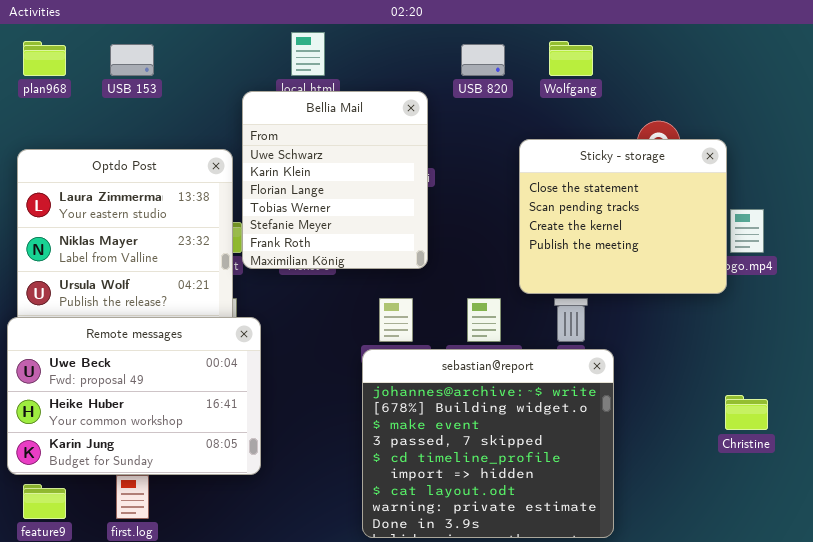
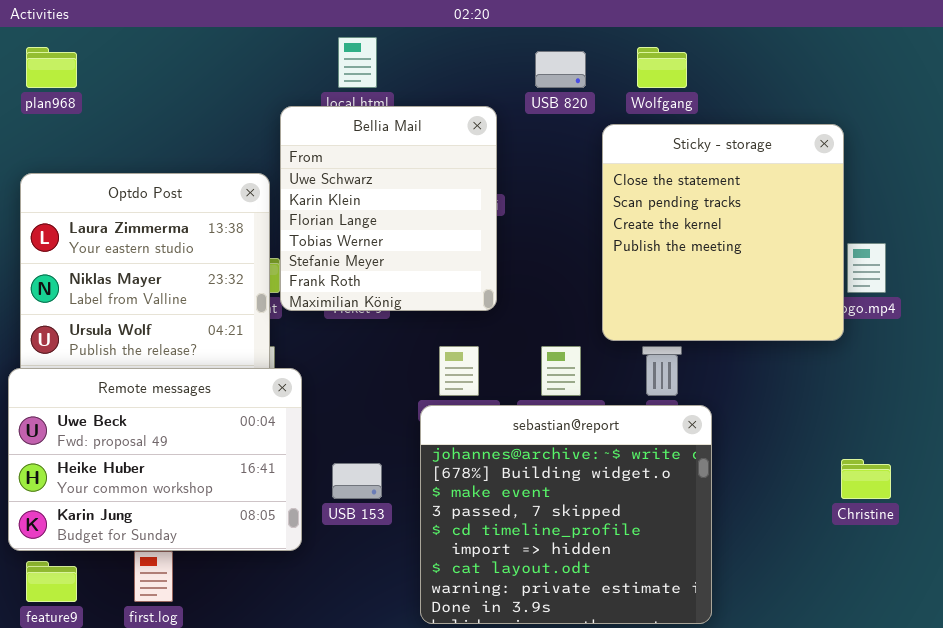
USB 153: [110,44,154,76] -> [332,463,382,499], moved
Sticky - storage: [519,139,727,294] -> [602,124,844,341], resized

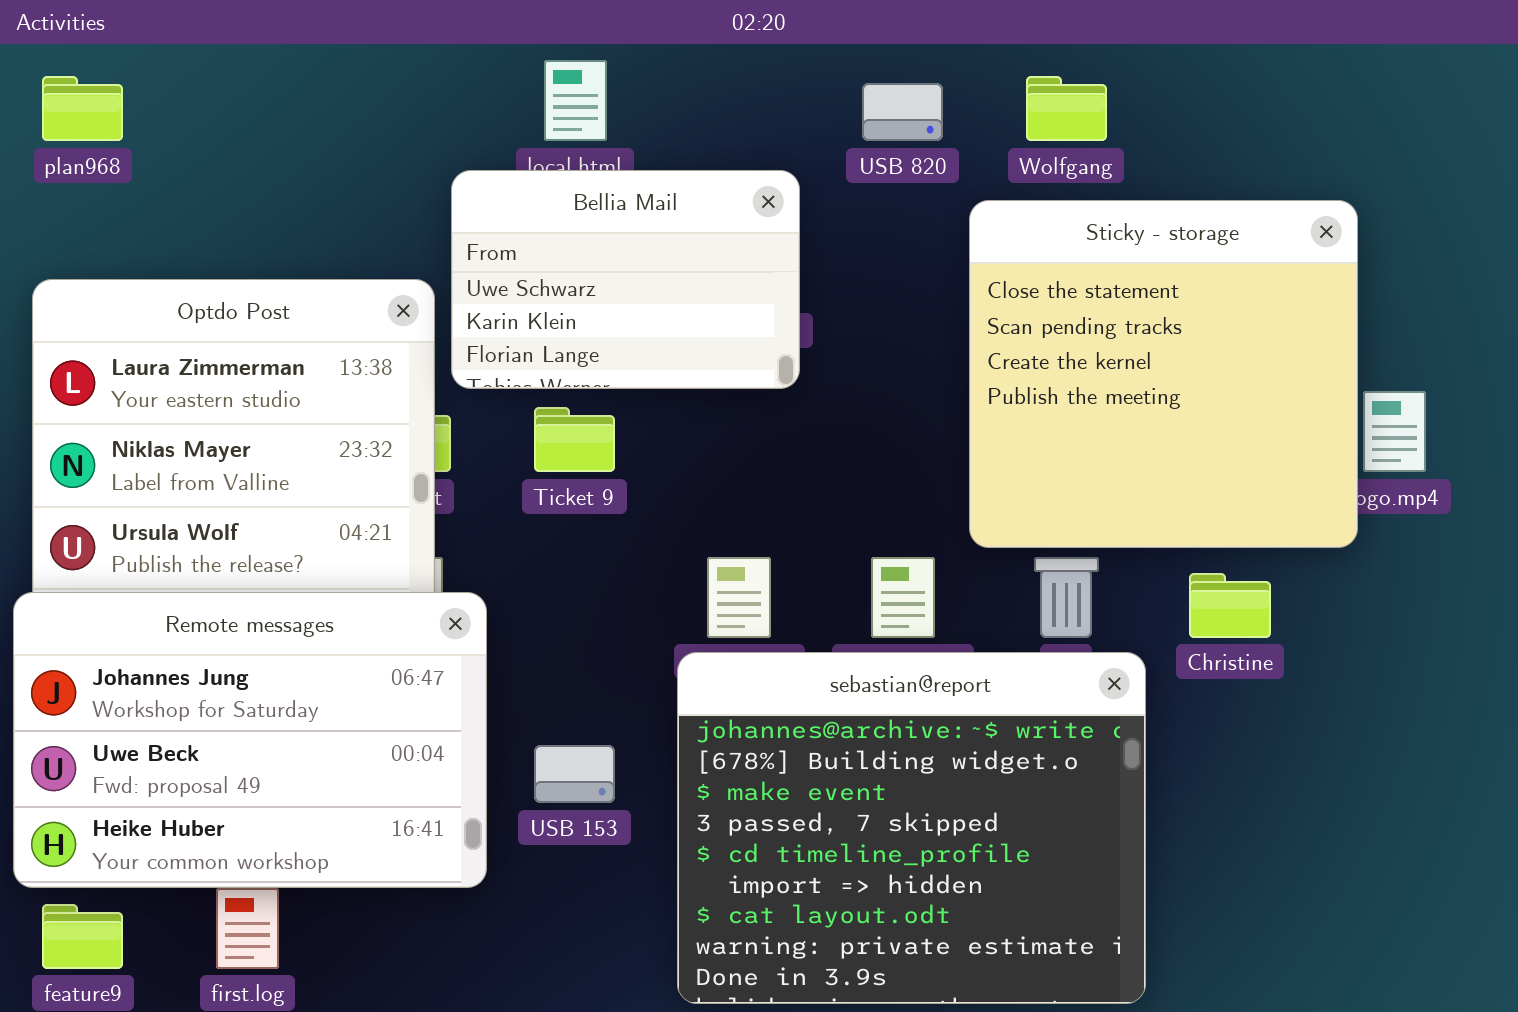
Bellia Mail: [280,106,497,311] -> [451,170,800,389], resized
Remote messages: [8,368,302,551] -> [13,592,487,888], scrolled up 1 row
Christine: [841,459,891,499] -> [1189,573,1271,638], moved

